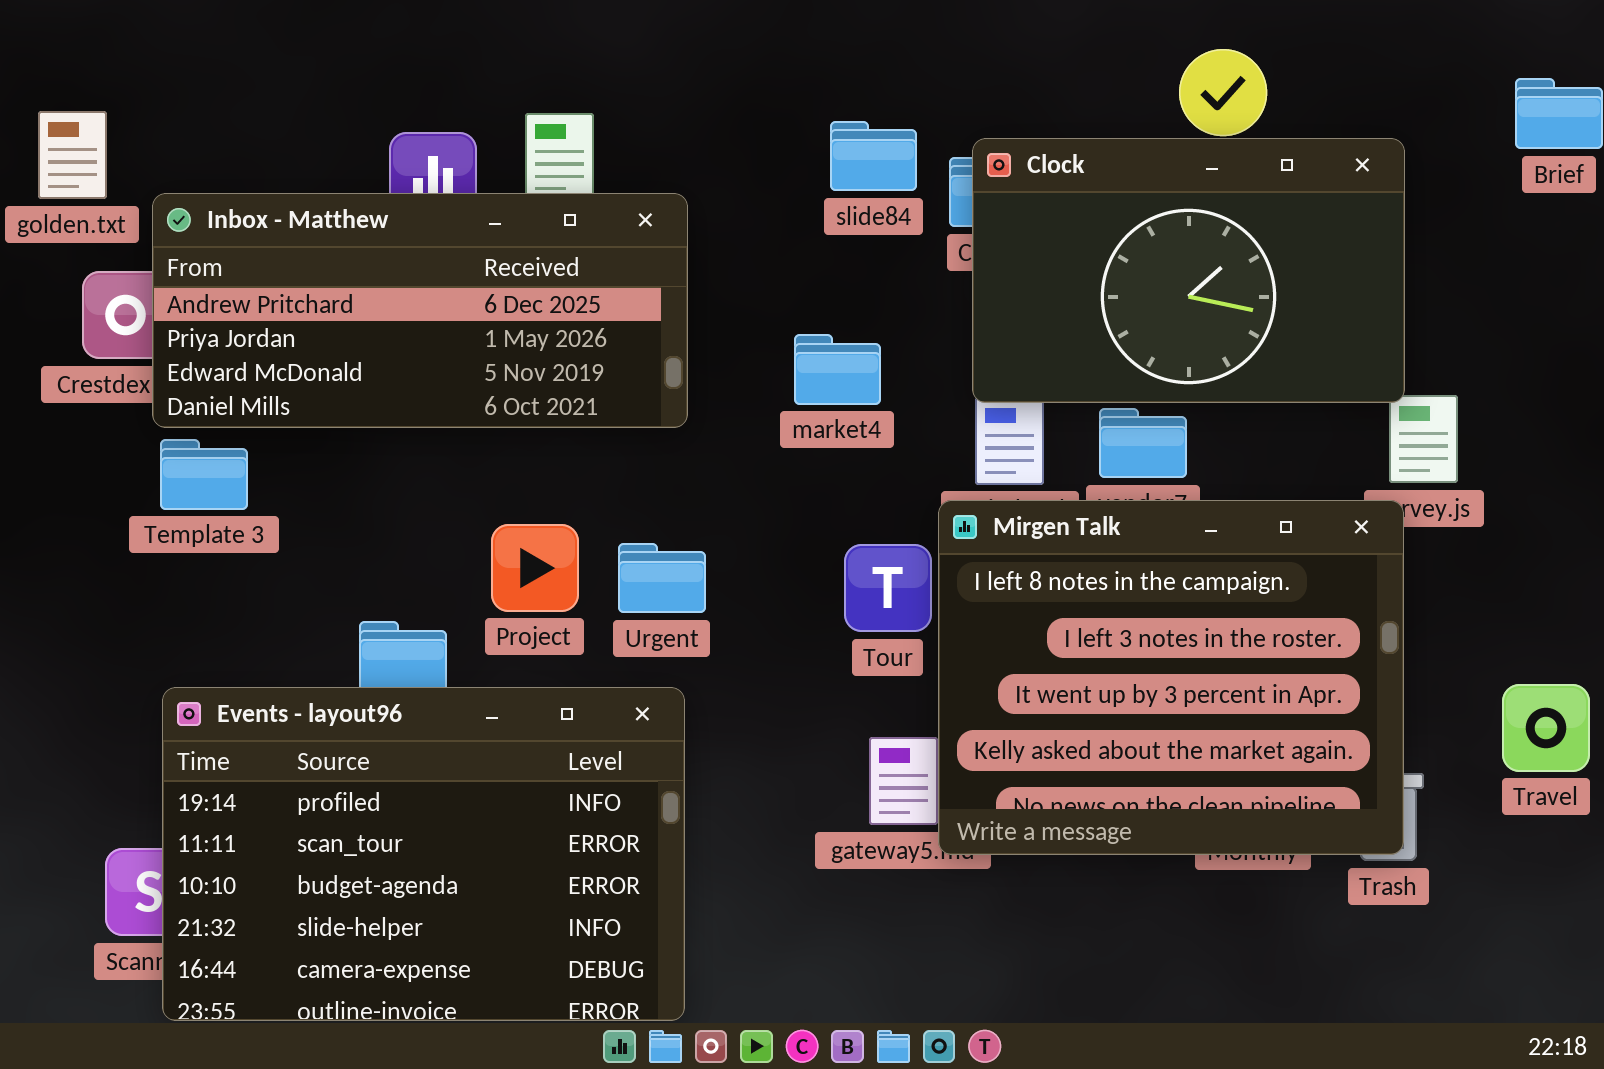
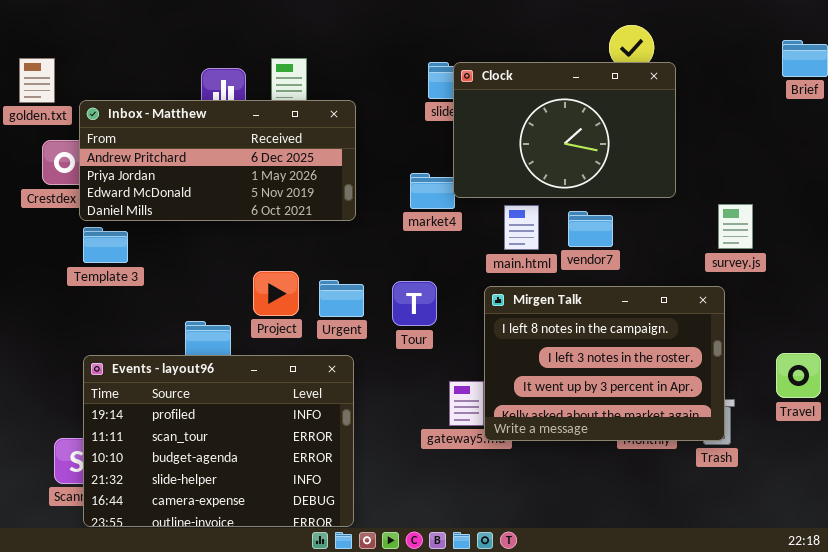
Clock: [972,138,1405,403] -> [453,62,676,198], moved
Mirgen Talk: [938,500,1404,855] -> [484,286,725,441], resized
Tour: [844,544,932,632] -> [392,281,437,326], moved

